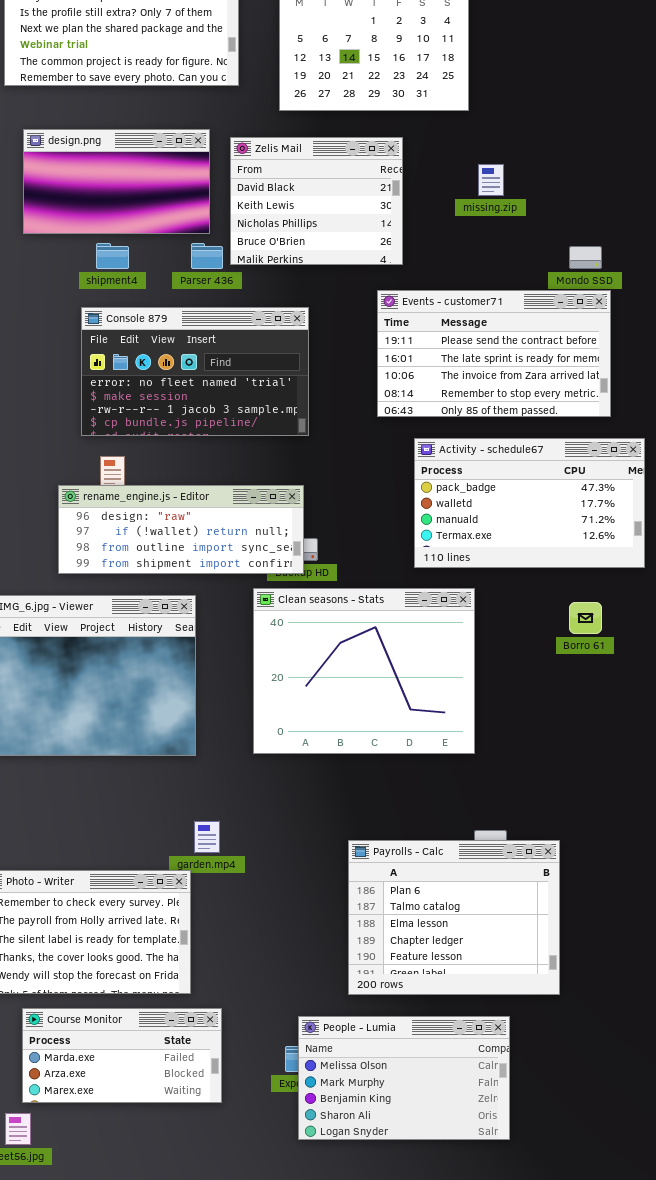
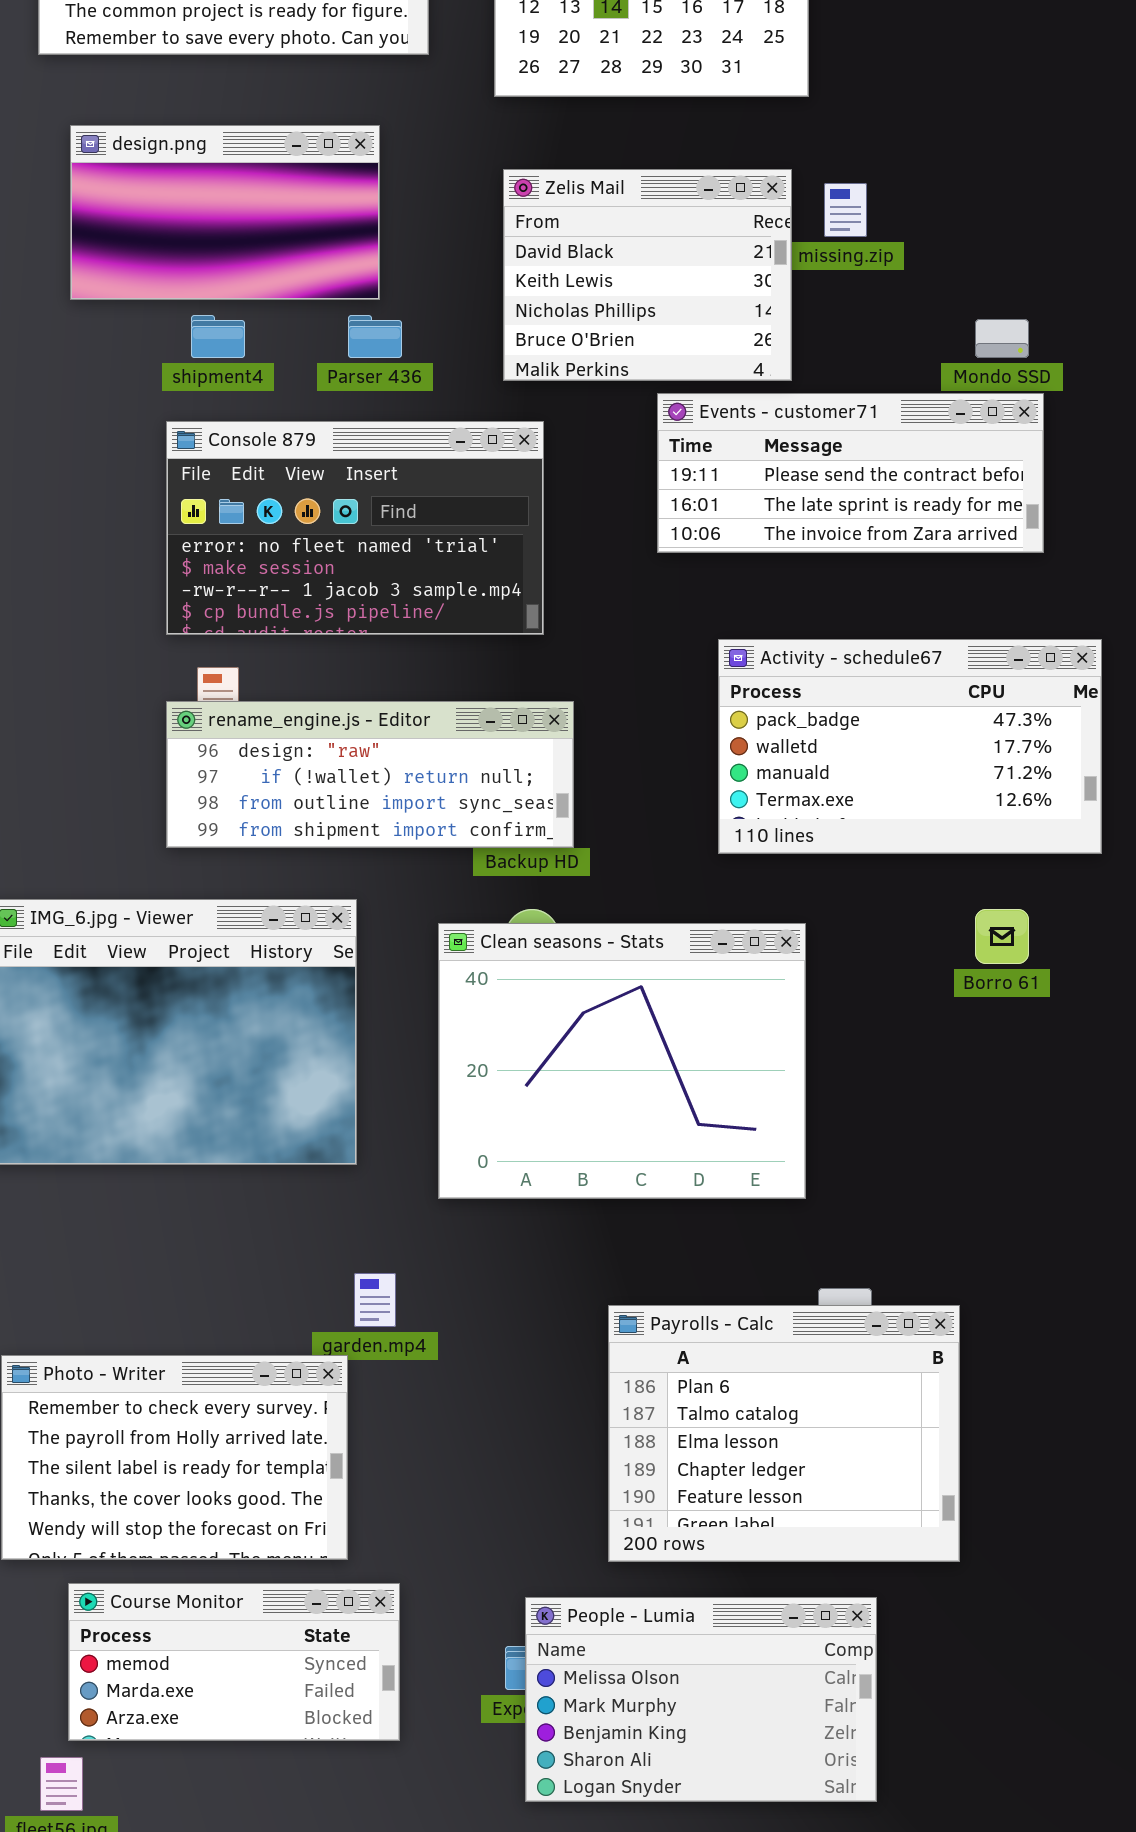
Zelis Mail: [230,137,403,265] -> [503,169,792,381], moved
Events - customer71: [377,290,611,417] -> [657,393,1044,553], resized
rename_engine.js - Editor: [58,485,304,574] -> [166,701,574,848], moved
Clean seasons - Stats: [253,588,475,754] -> [438,923,806,1199], moved
Course Monitor: [22,1008,222,1103] -> [68,1583,400,1741], scrolled up 1 row

